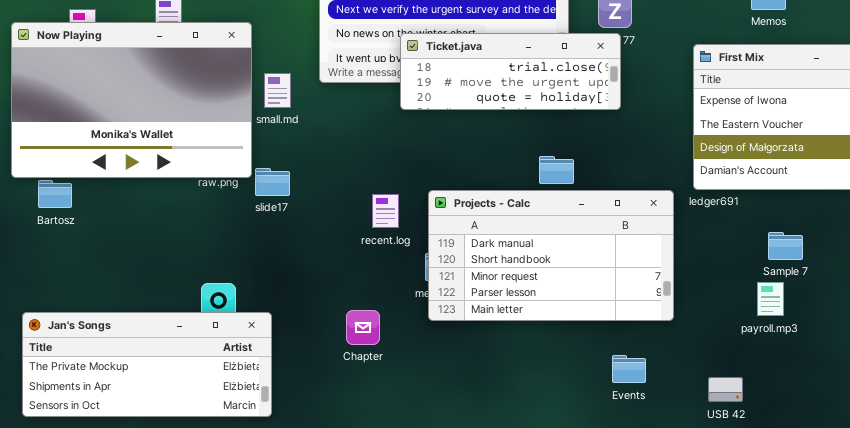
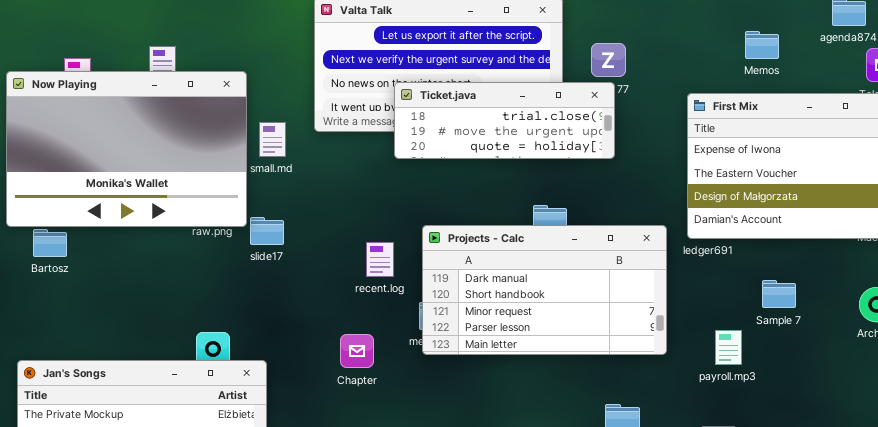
Projects - Calc: [428,190,674,321] -> [422,225,667,355], moved
payroll.mp3: [757,282,784,316] -> [715,330,742,365], moved
Chapter: [346,310,380,345] -> [340,334,374,368], moved

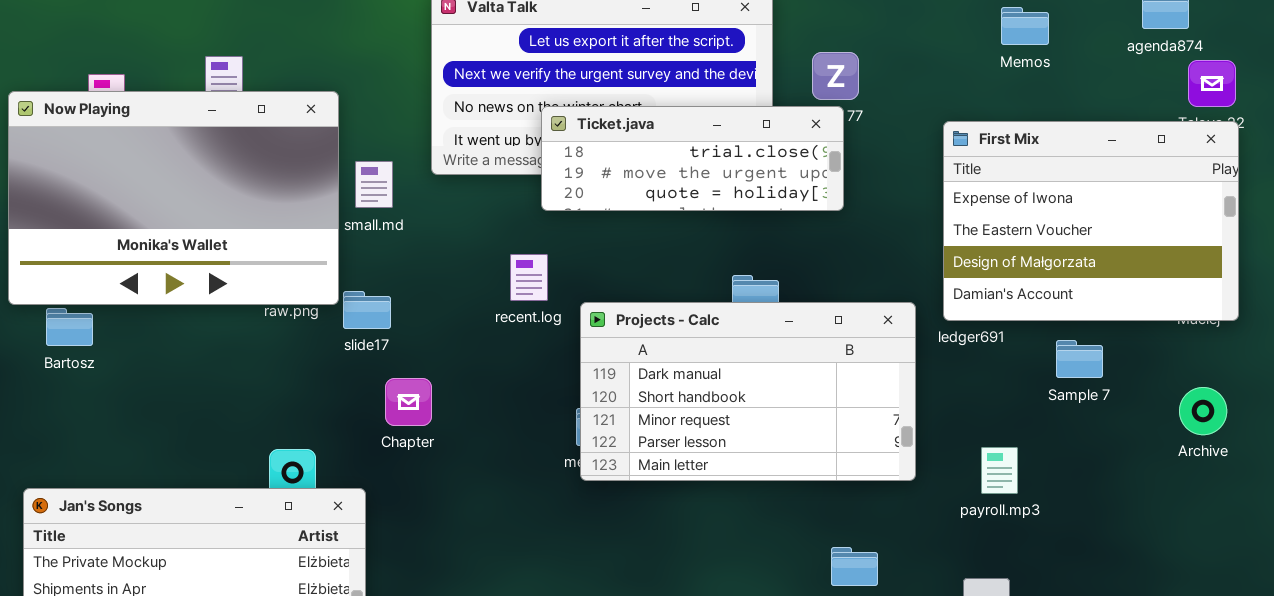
Memos: [745,31,779,59] -> [1001,7,1049,45], moved
recent.log: [366,242,394,277] -> [510,254,548,301], moved
Sample 7: [762,280,796,308] -> [1056,340,1103,378], moved
Chapter: [340,334,374,368] -> [385,378,432,426], moved

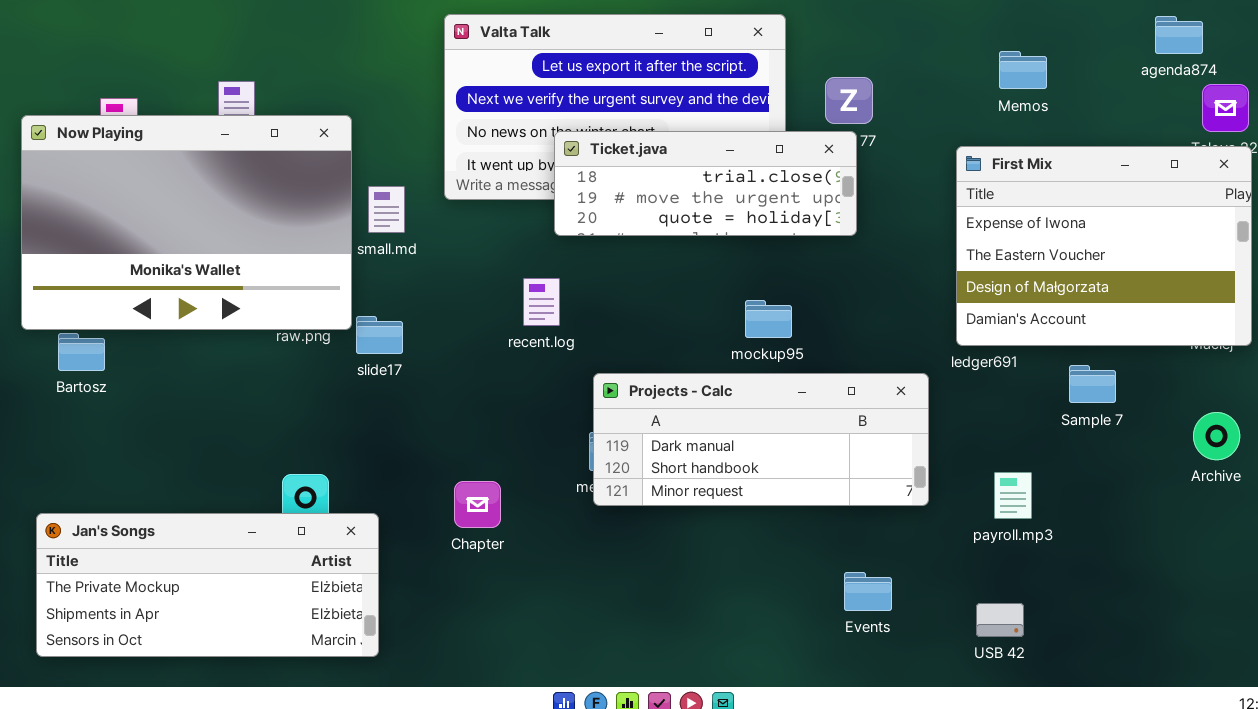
Memos: [1001,7,1049,45] -> [999,51,1047,89], moved
Projects - Calc: [580,302,916,481] -> [593,373,929,506], resized
Chapter: [385,378,432,426] -> [454,481,501,528], moved

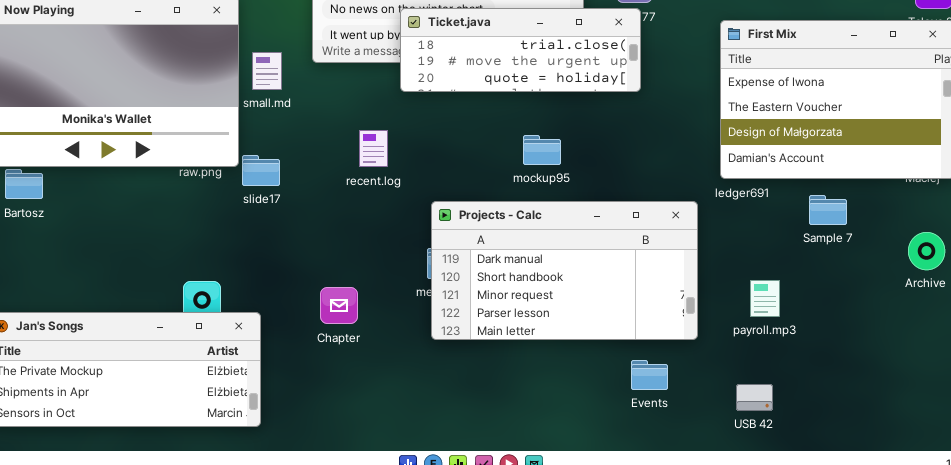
recent.log: [523,278,560,326] -> [359,130,388,167], moved
mockup95: [745,300,792,338] -> [523,135,561,165], moved
Projects - Calc: [593,373,929,506] -> [431,201,698,340], resized

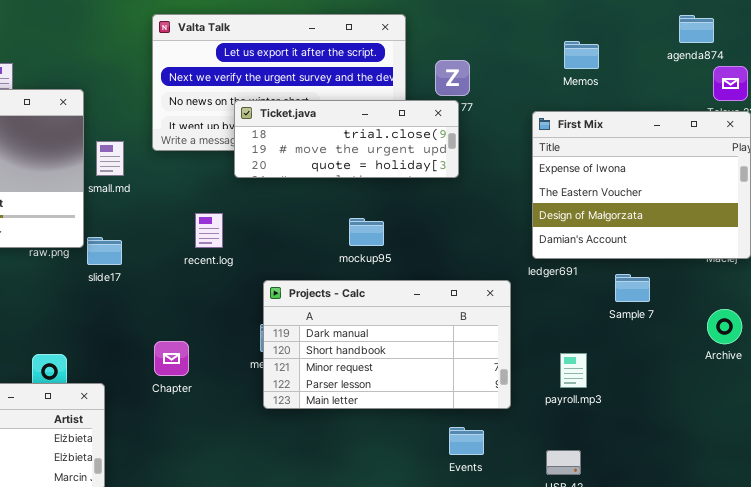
Chapter: [320,287,358,324] -> [154,341,189,376], moved

